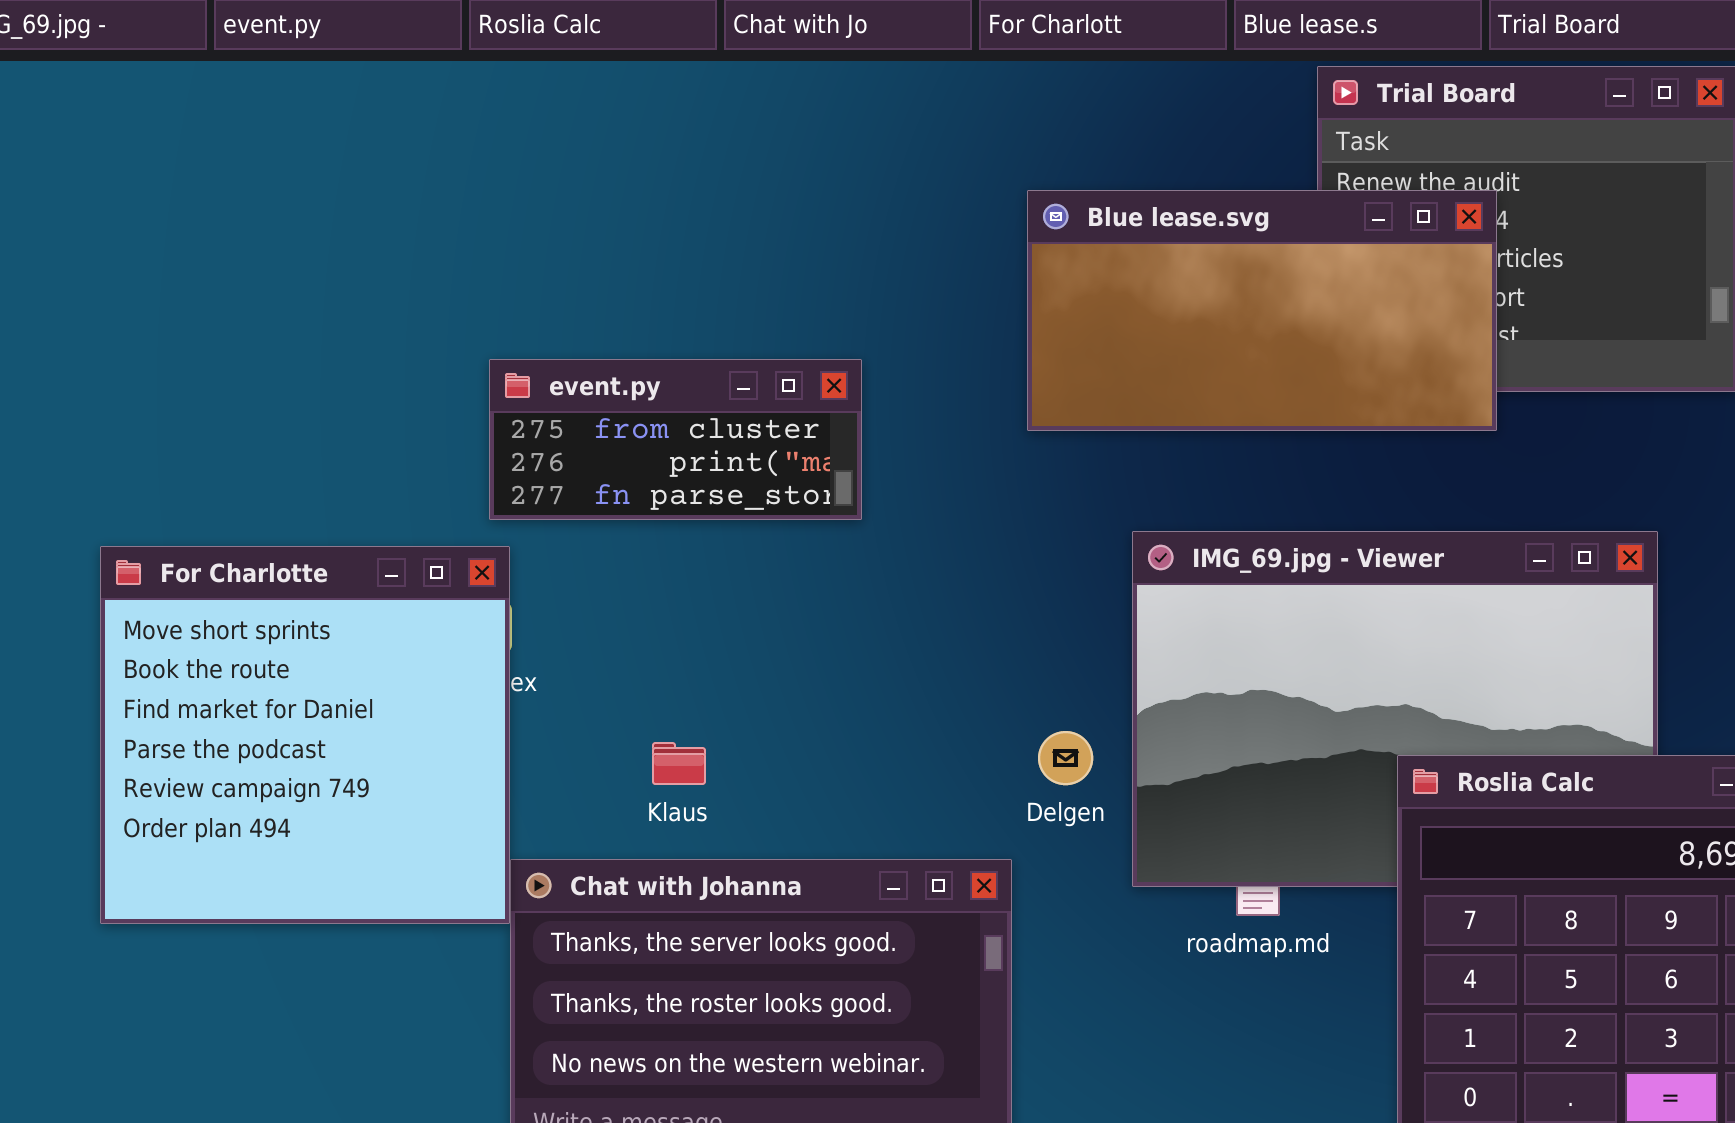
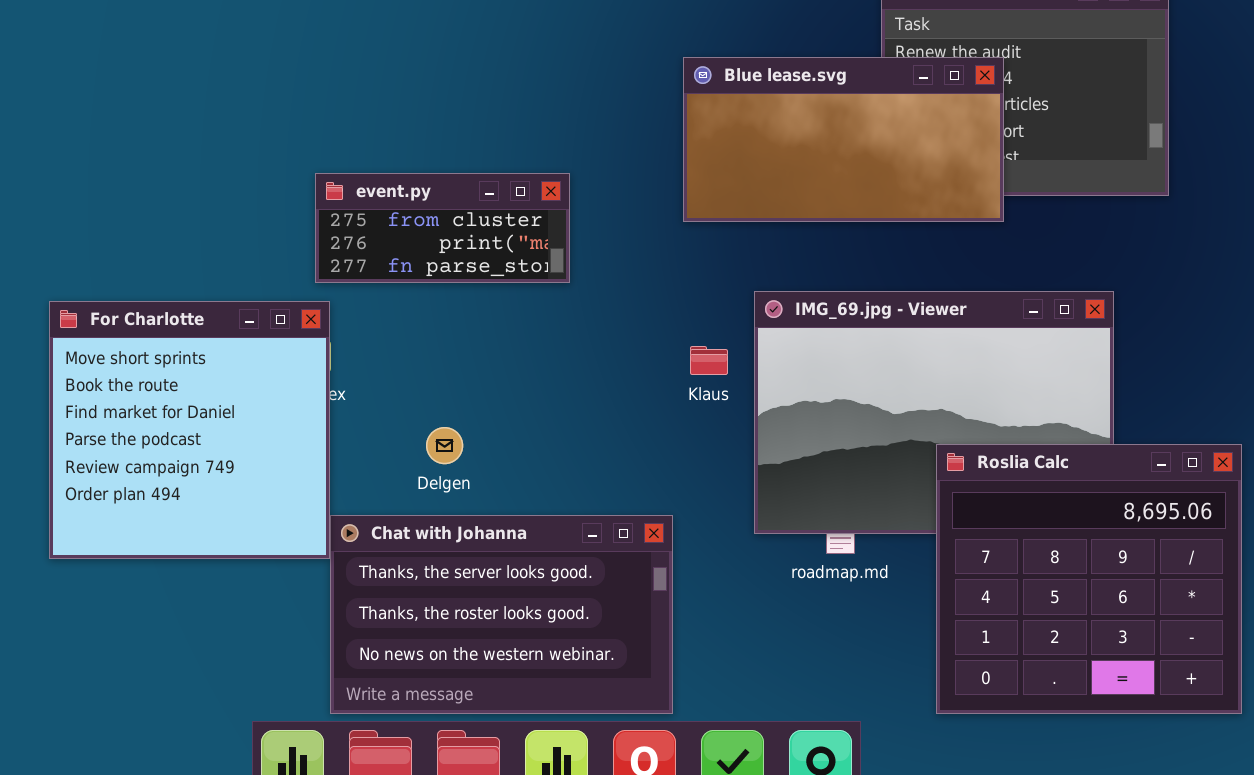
Delgen: [1038,731,1093,785] -> [426,427,463,464], moved
Klaus: [652,742,706,785] -> [690,346,728,375], moved

